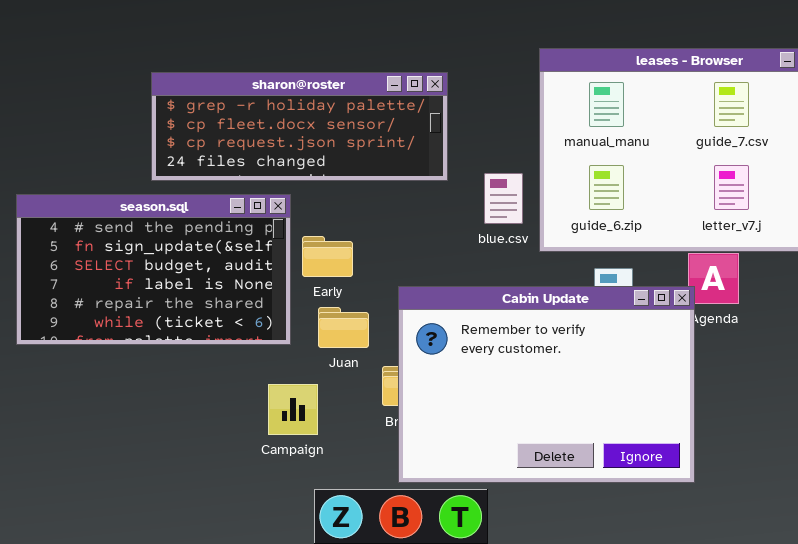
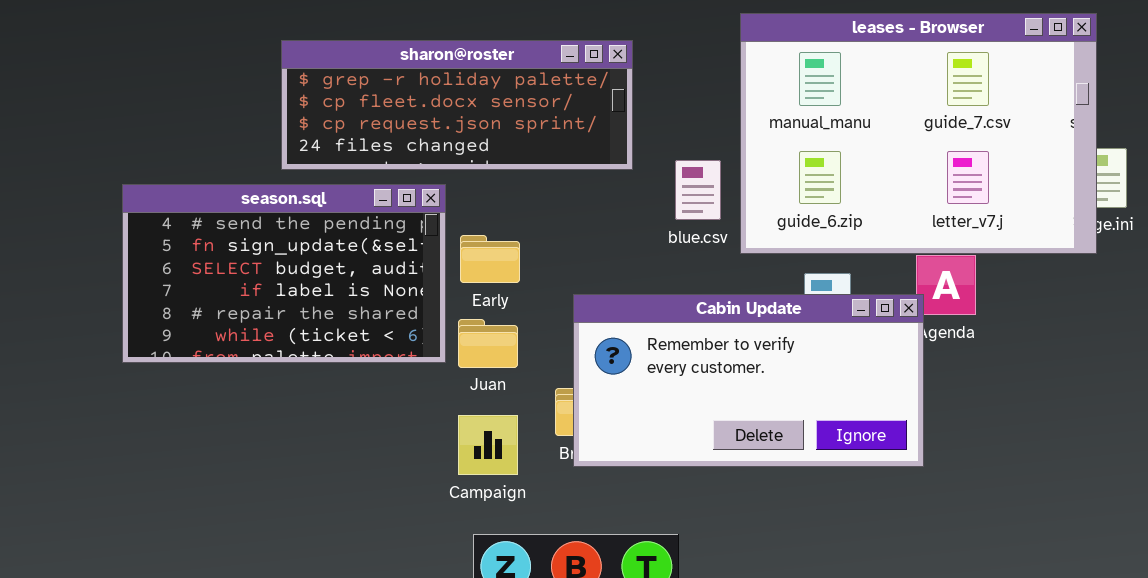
Cabin Update: [398,286,695,483] -> [573,294,924,467], resized
Juan: [318,307,369,348] -> [458,319,518,368], moved
Campaign: [268,384,318,435] -> [458,415,518,475], moved

